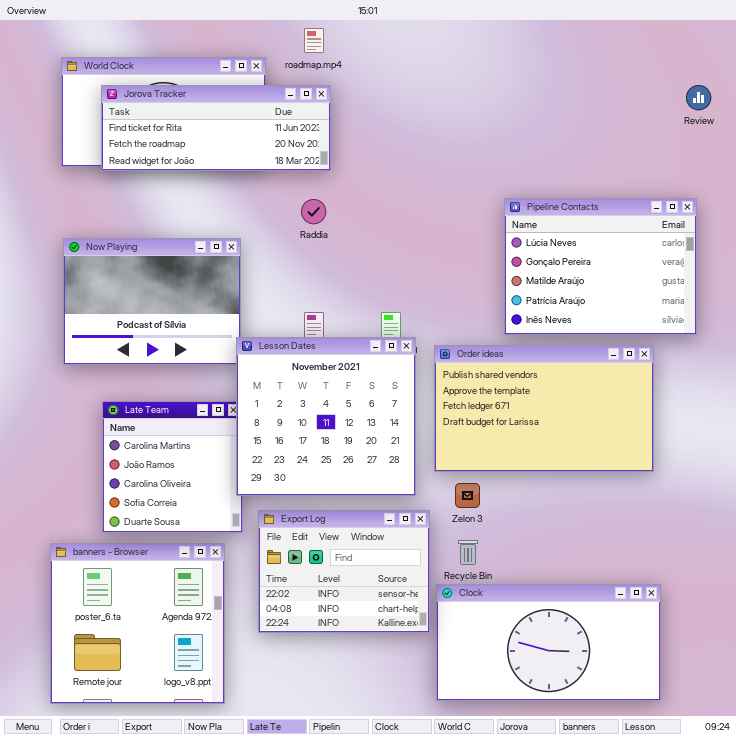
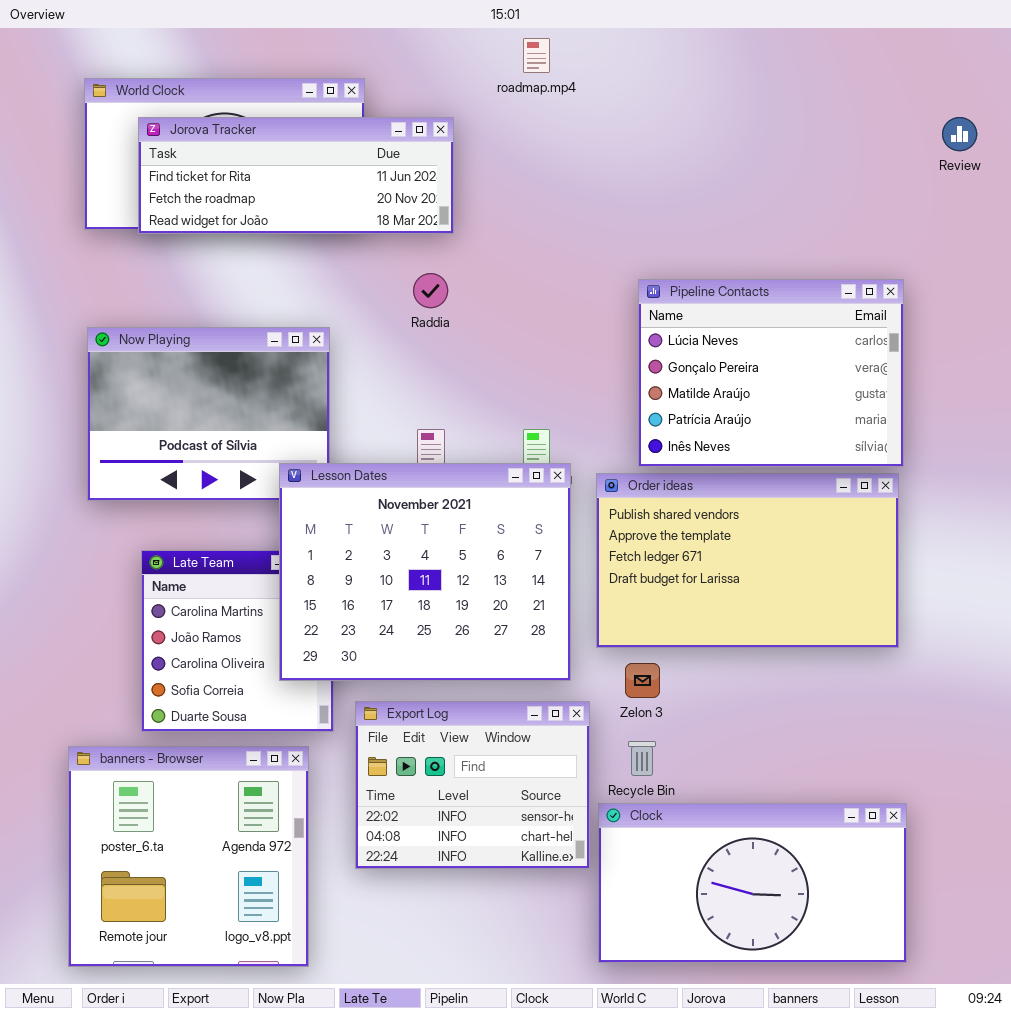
roadmap.mp4: [304,28,324,53] -> [523,38,550,73], moved
Pipeline Contacts: [504,198,697,335] -> [638,279,904,467], moved
Lesson Dates: [236,337,416,496] -> [279,463,571,681], resized

